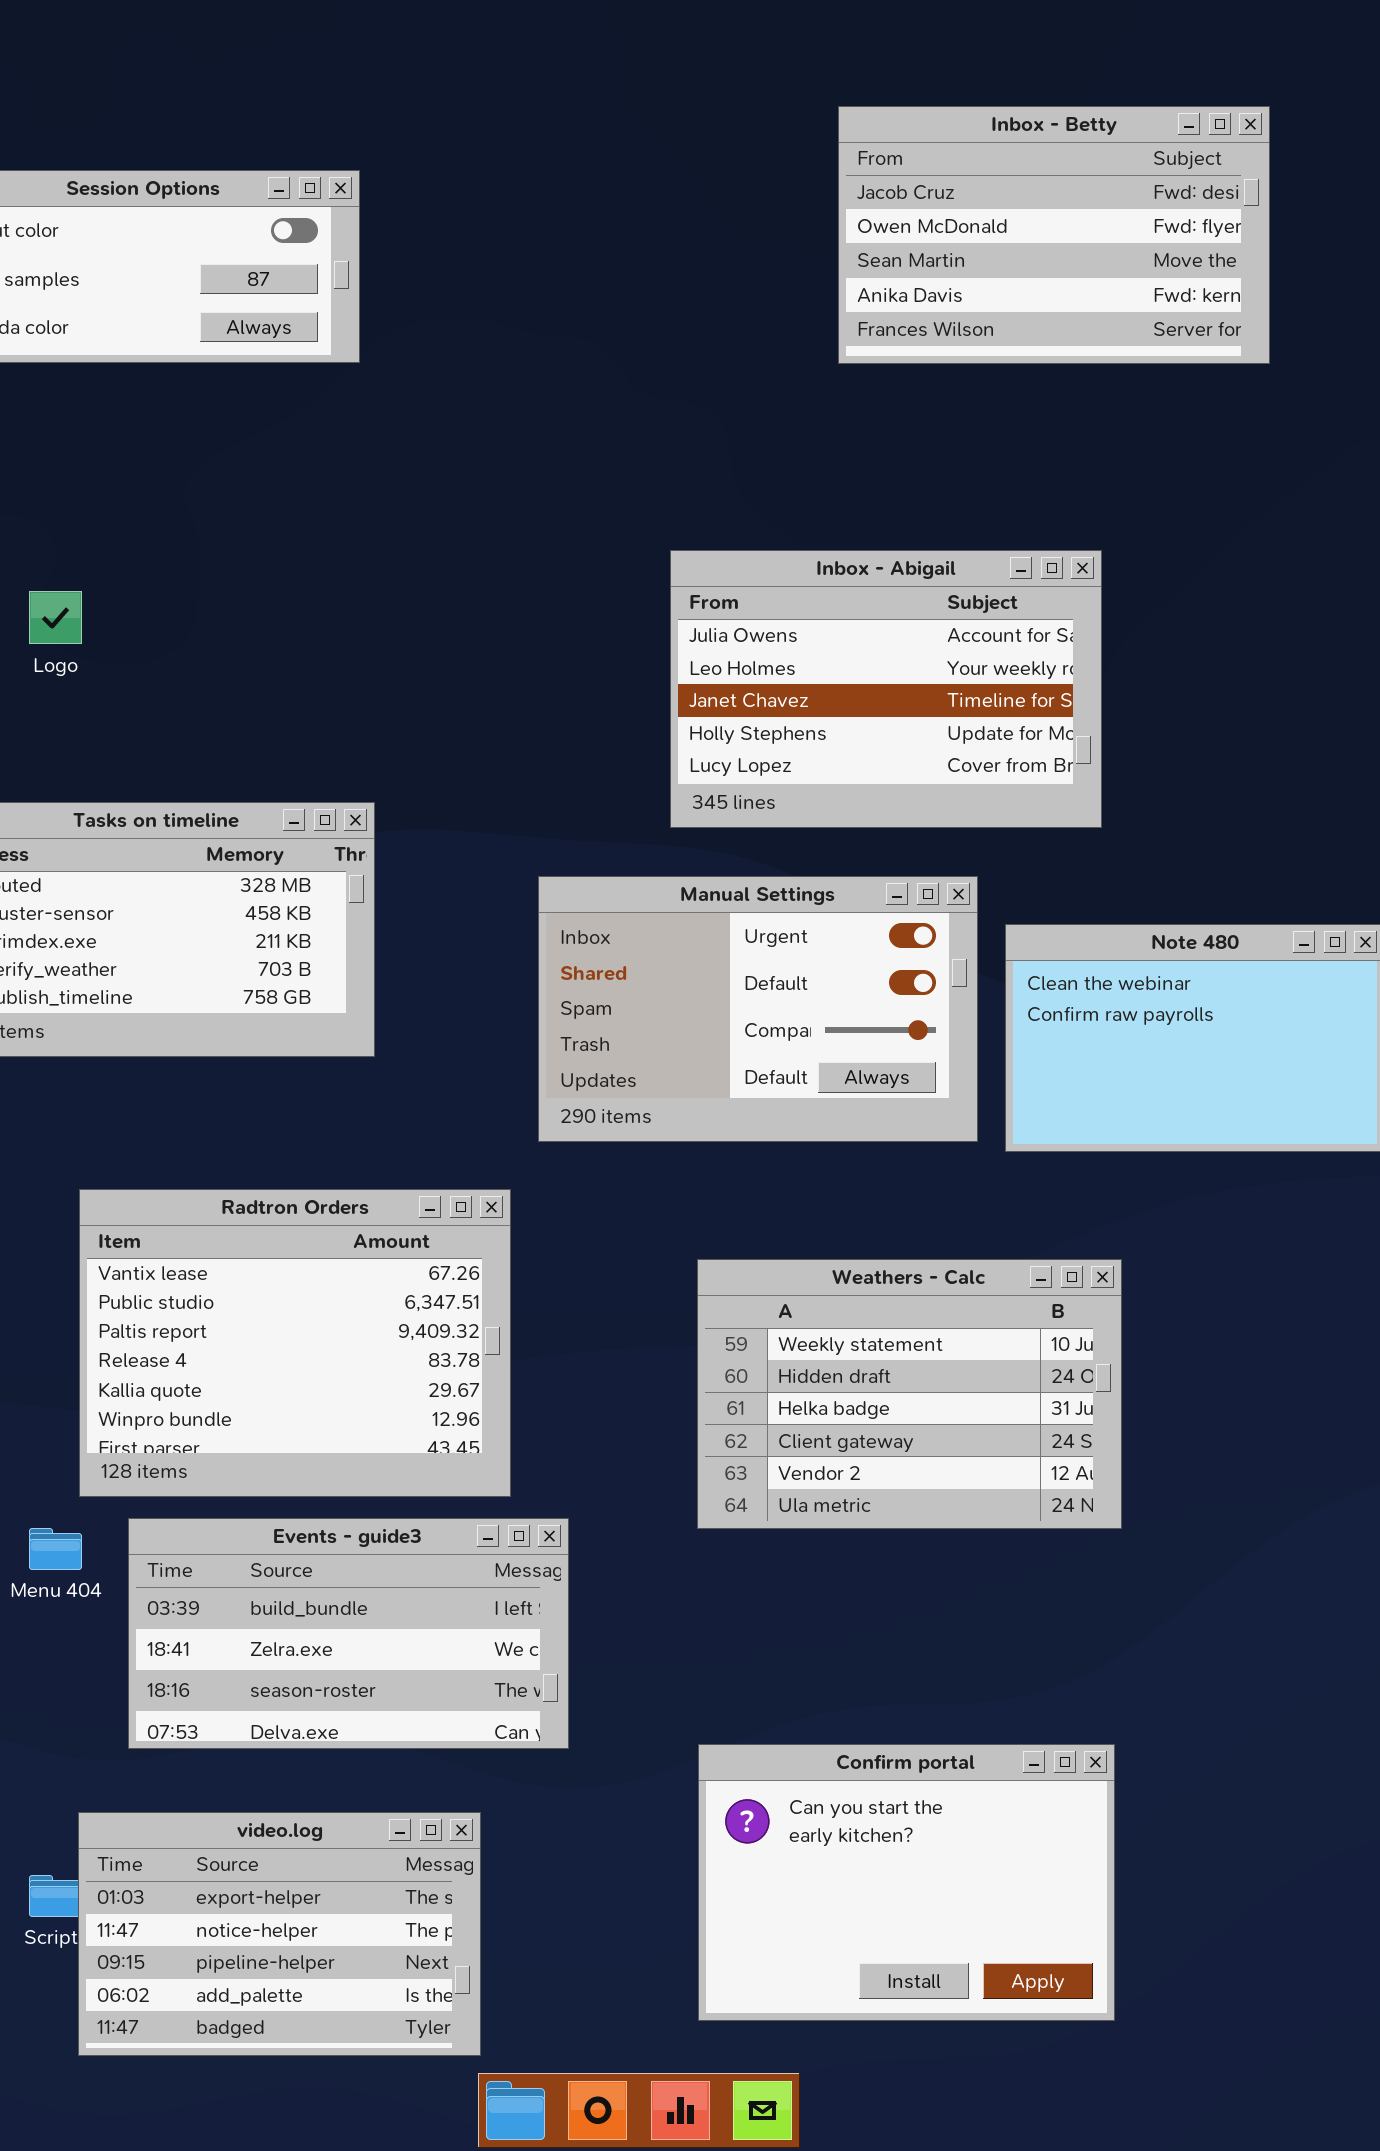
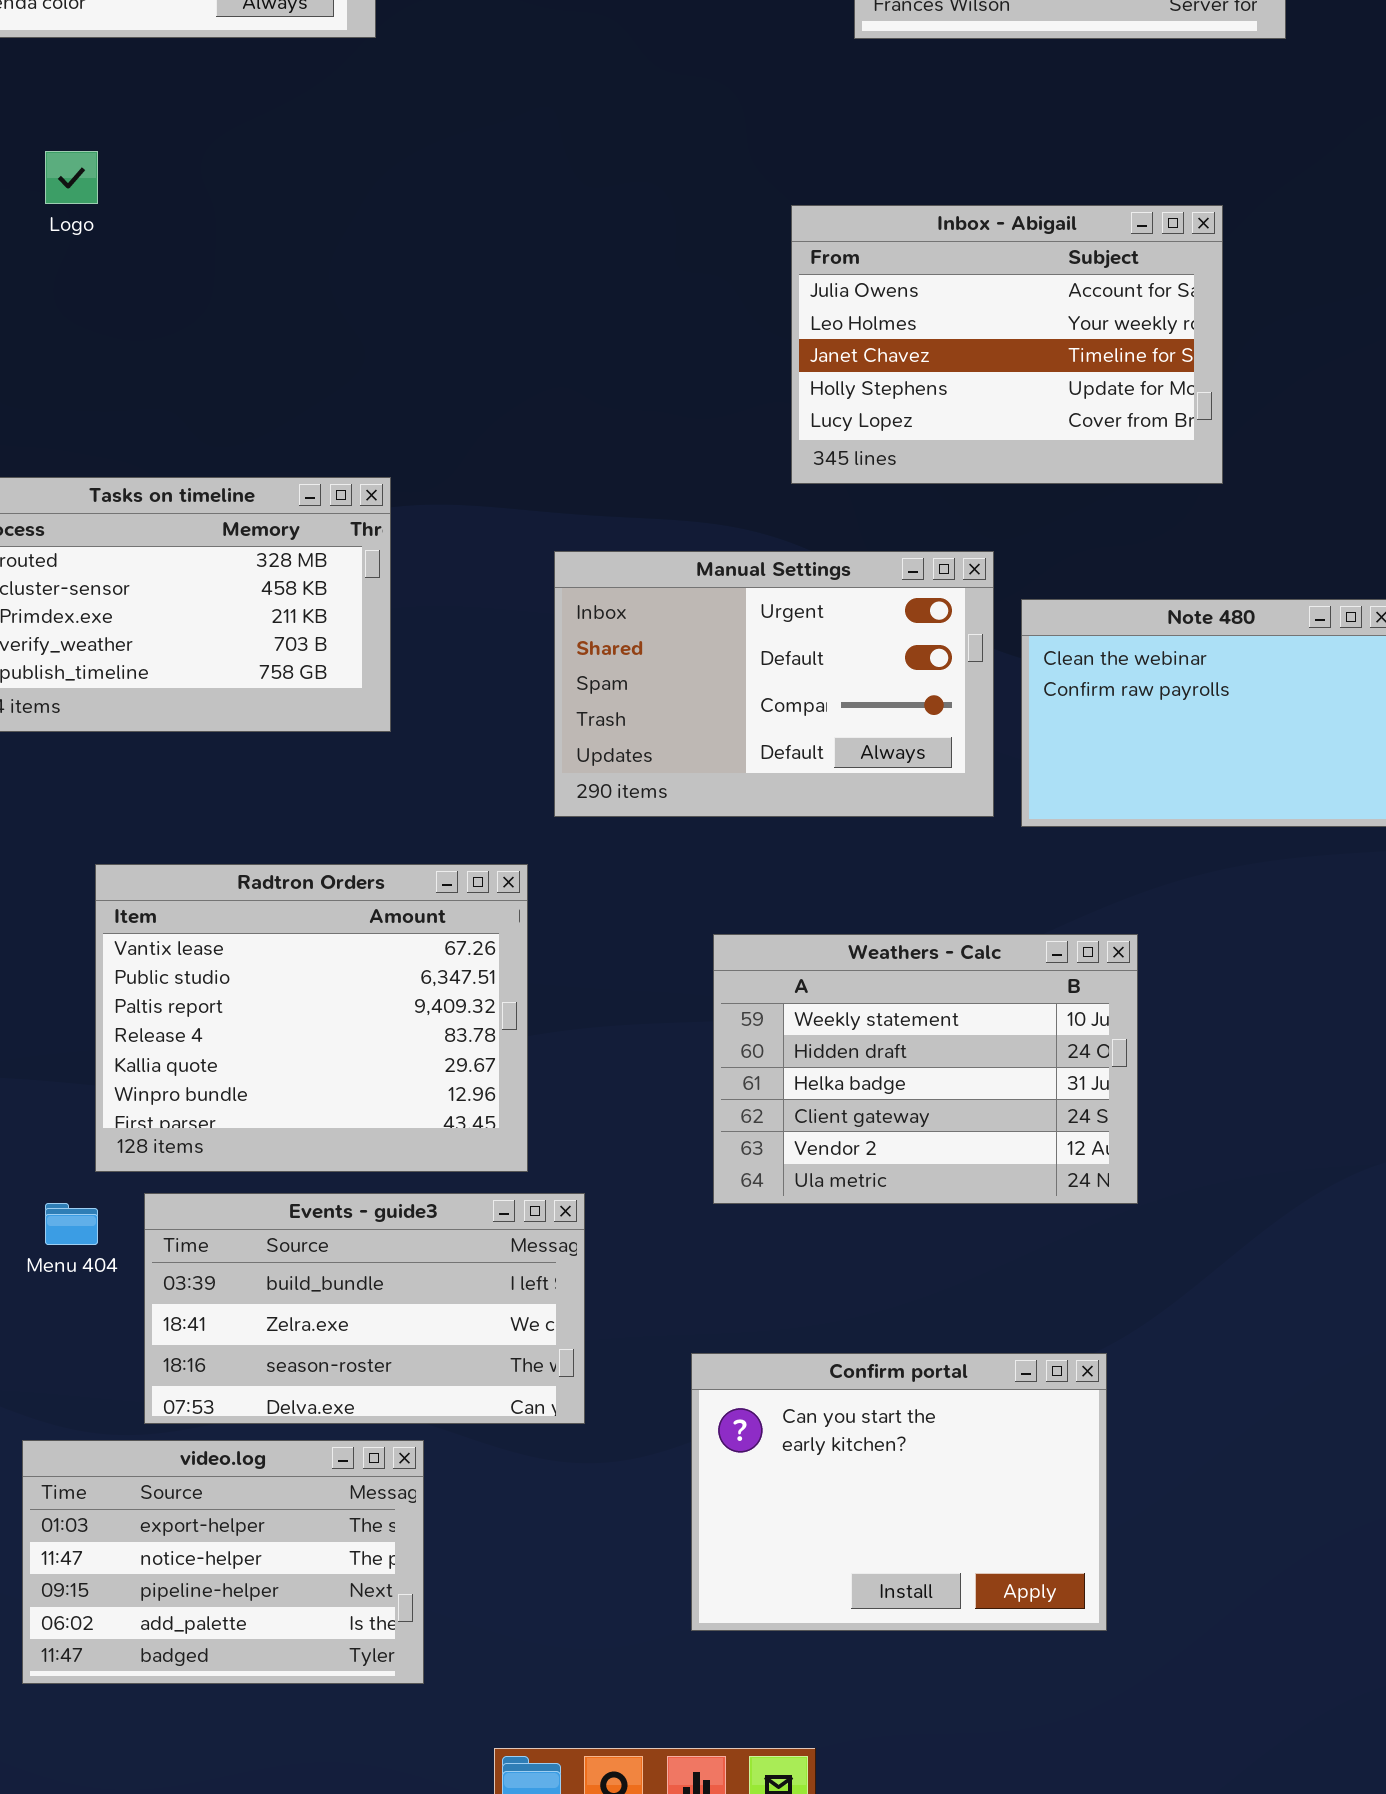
Inbox - Abigail: [670,550,1102,828] -> [791,205,1223,484], moved
Logo: [29,591,82,644] -> [45,151,98,204], moved
Confirm portal: [698,1744,1115,2021] -> [691,1353,1107,1631], moved
video.log: [78,1812,481,2056] -> [22,1440,424,1684], moved

